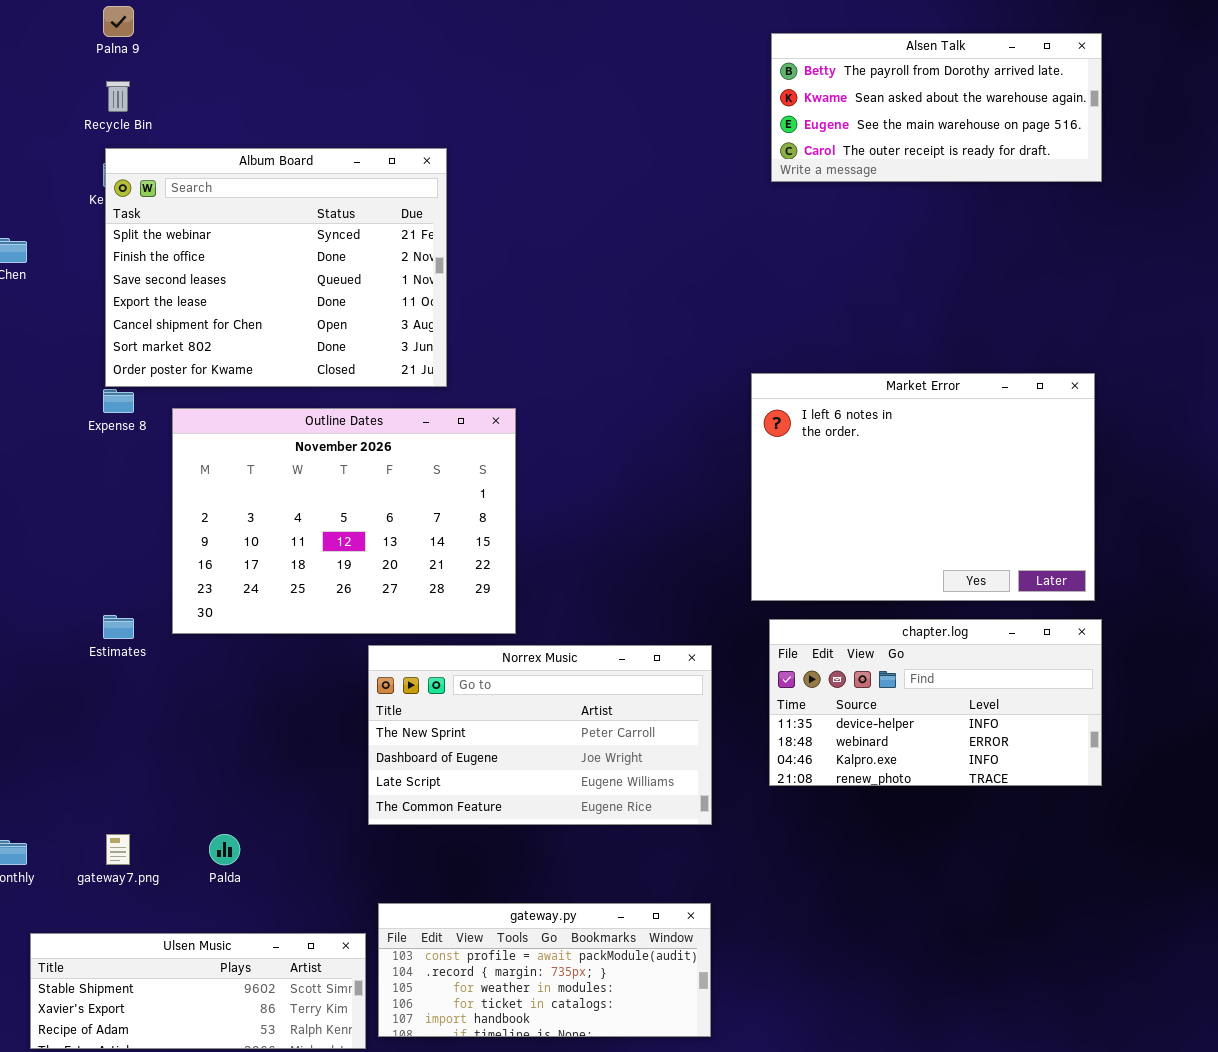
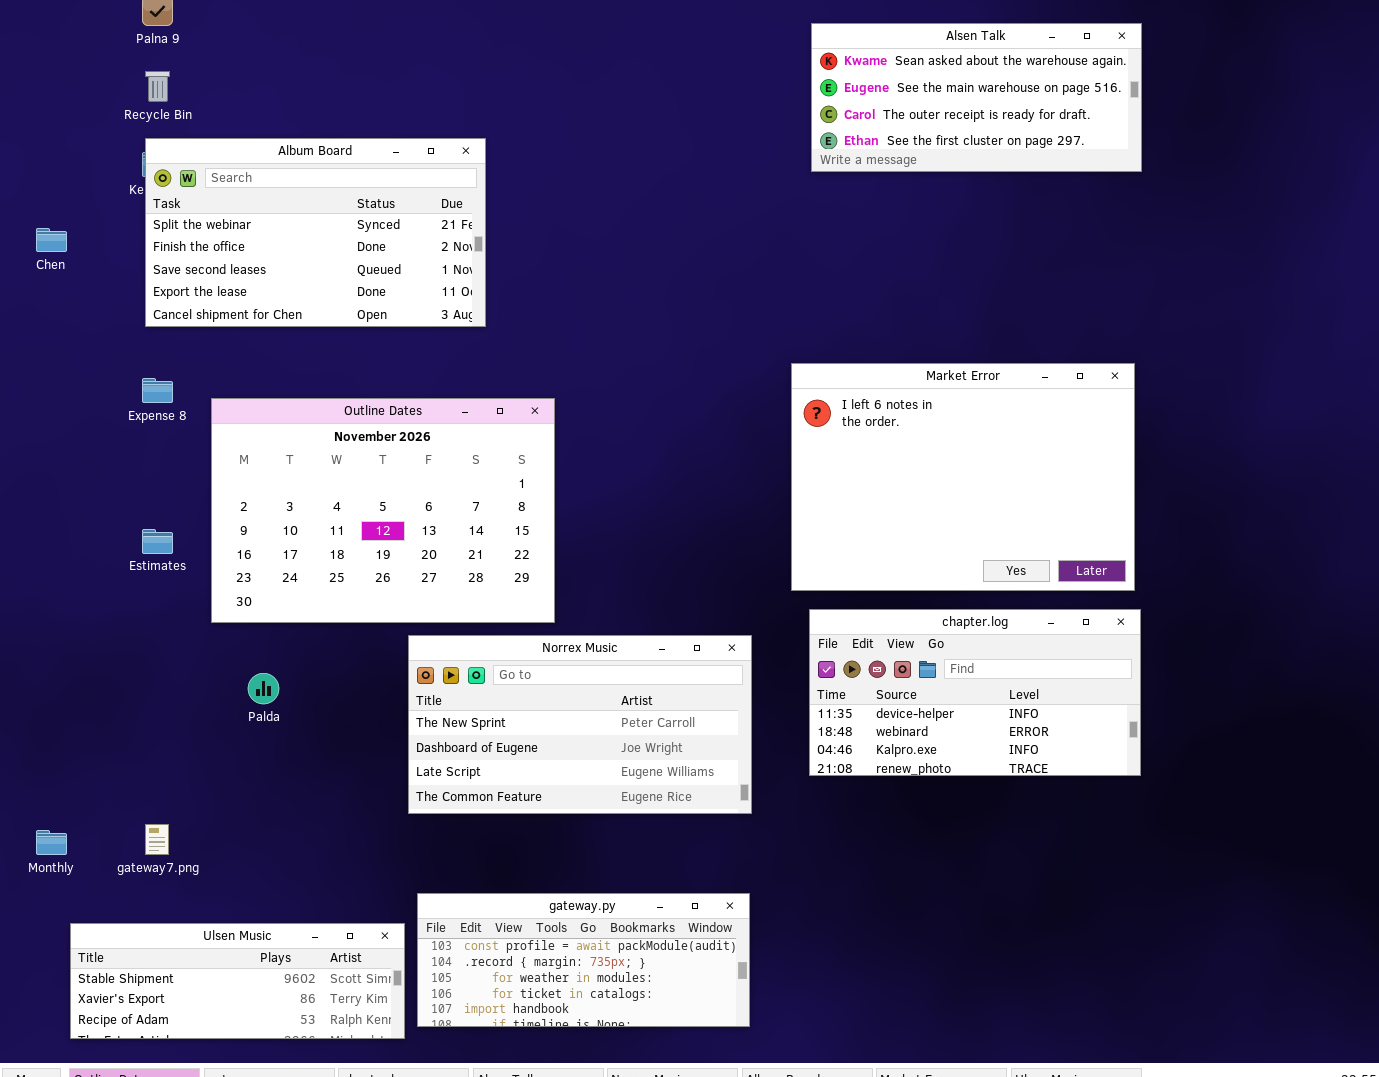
Alsen Talk: [771,33,1102,182] -> [811,23,1142,172], scrolled down 1 row
Album Board: [105,148,447,387] -> [145,138,486,327], resized
Estimates: [103,615,134,639] -> [142,529,173,554], moved
Palda: [209,834,240,865] -> [248,673,279,704], moved

